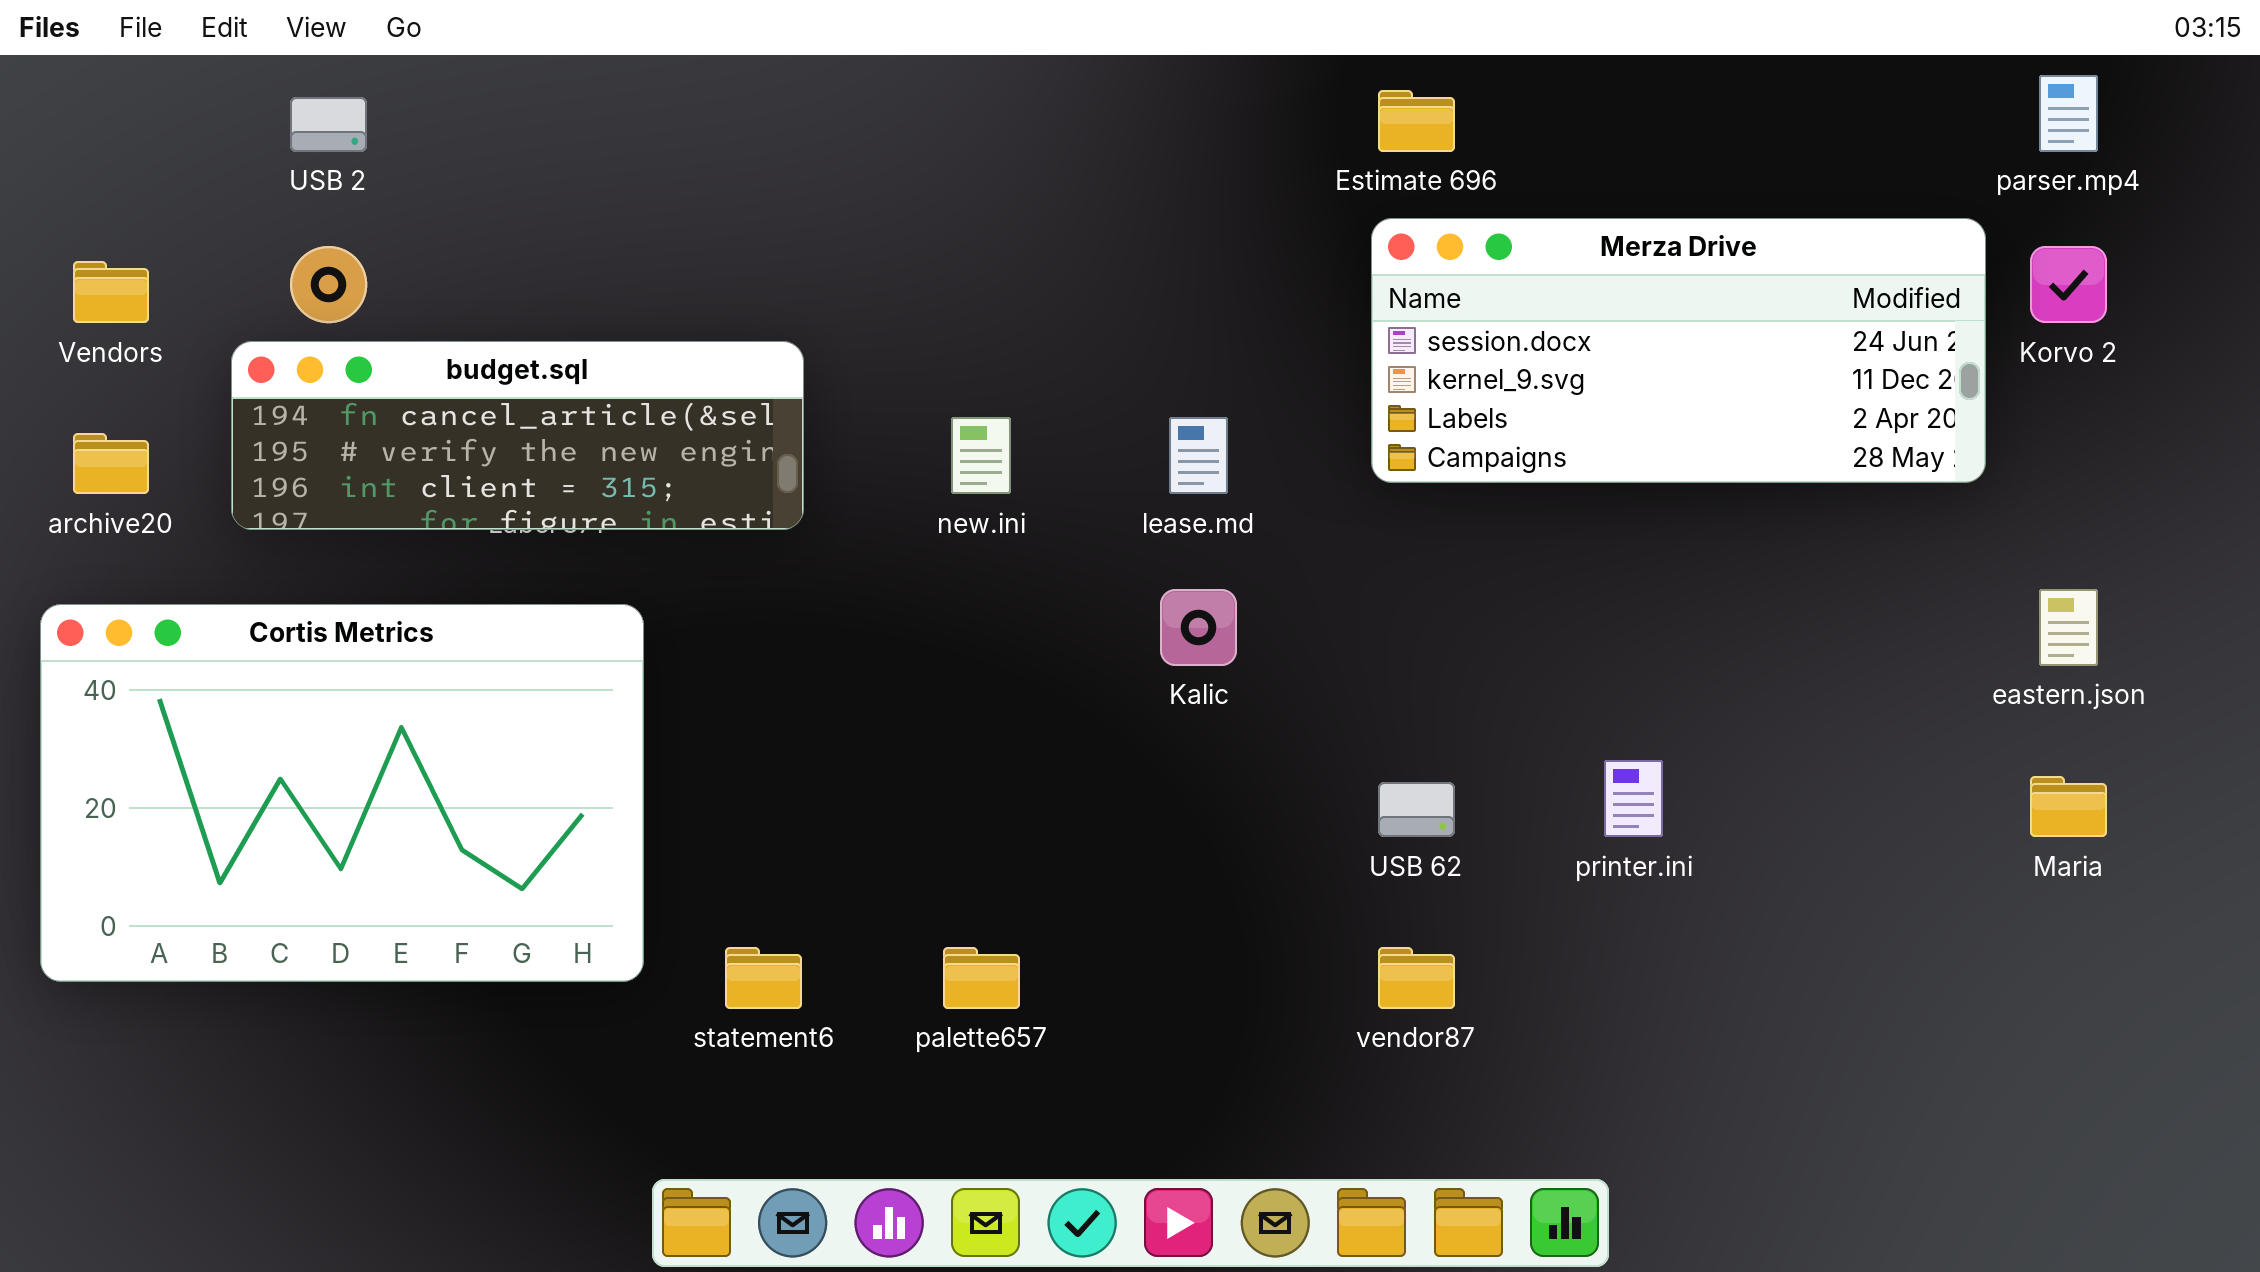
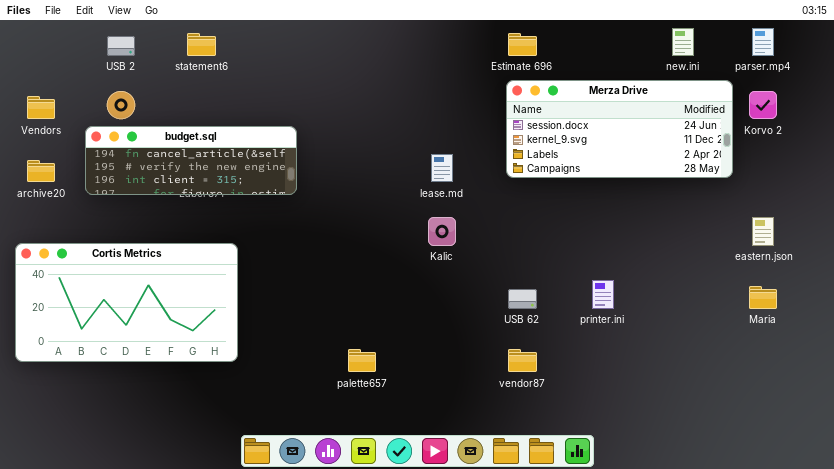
new.ini: [951,417,1011,494] -> [672,28,694,56], moved
Cortis Metrics: [40,604,644,982] -> [15,243,238,362], resized
statement6: [725,947,802,1009] -> [187,33,216,56], moved

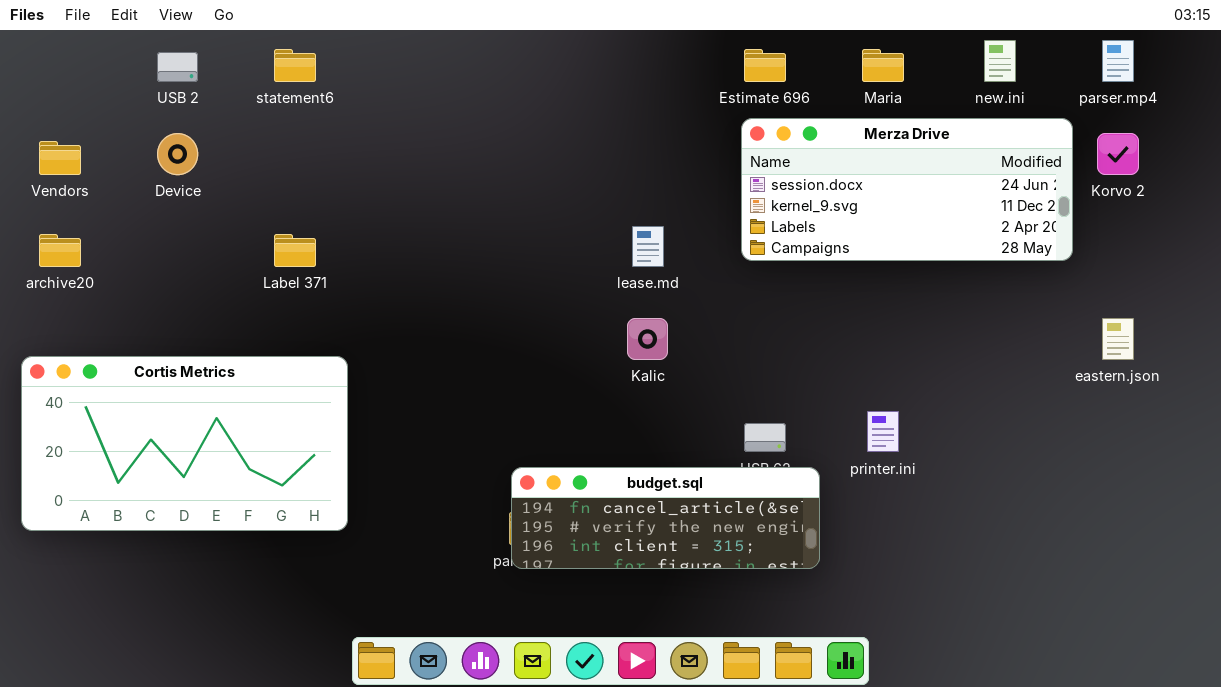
budget.sql: [85,126,297,195] -> [511,467,820,569], moved
Maria: [749,286,777,309] -> [862,49,904,82], moved

